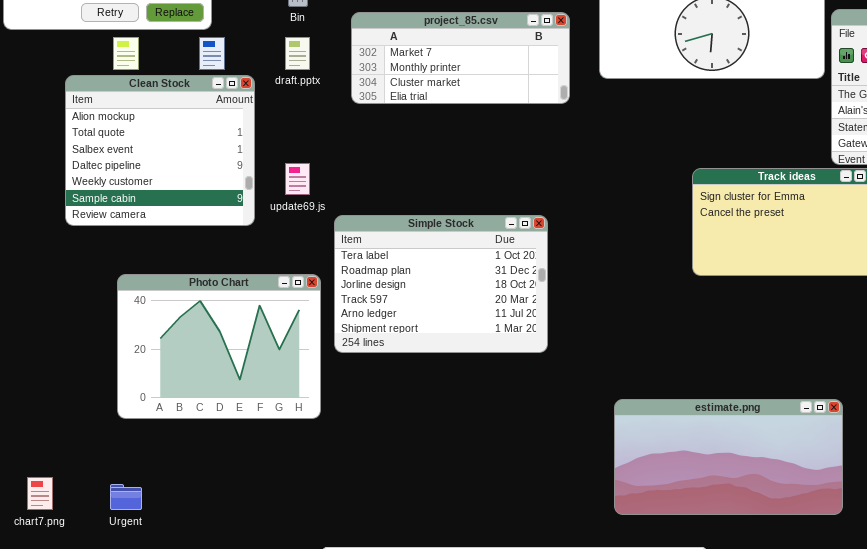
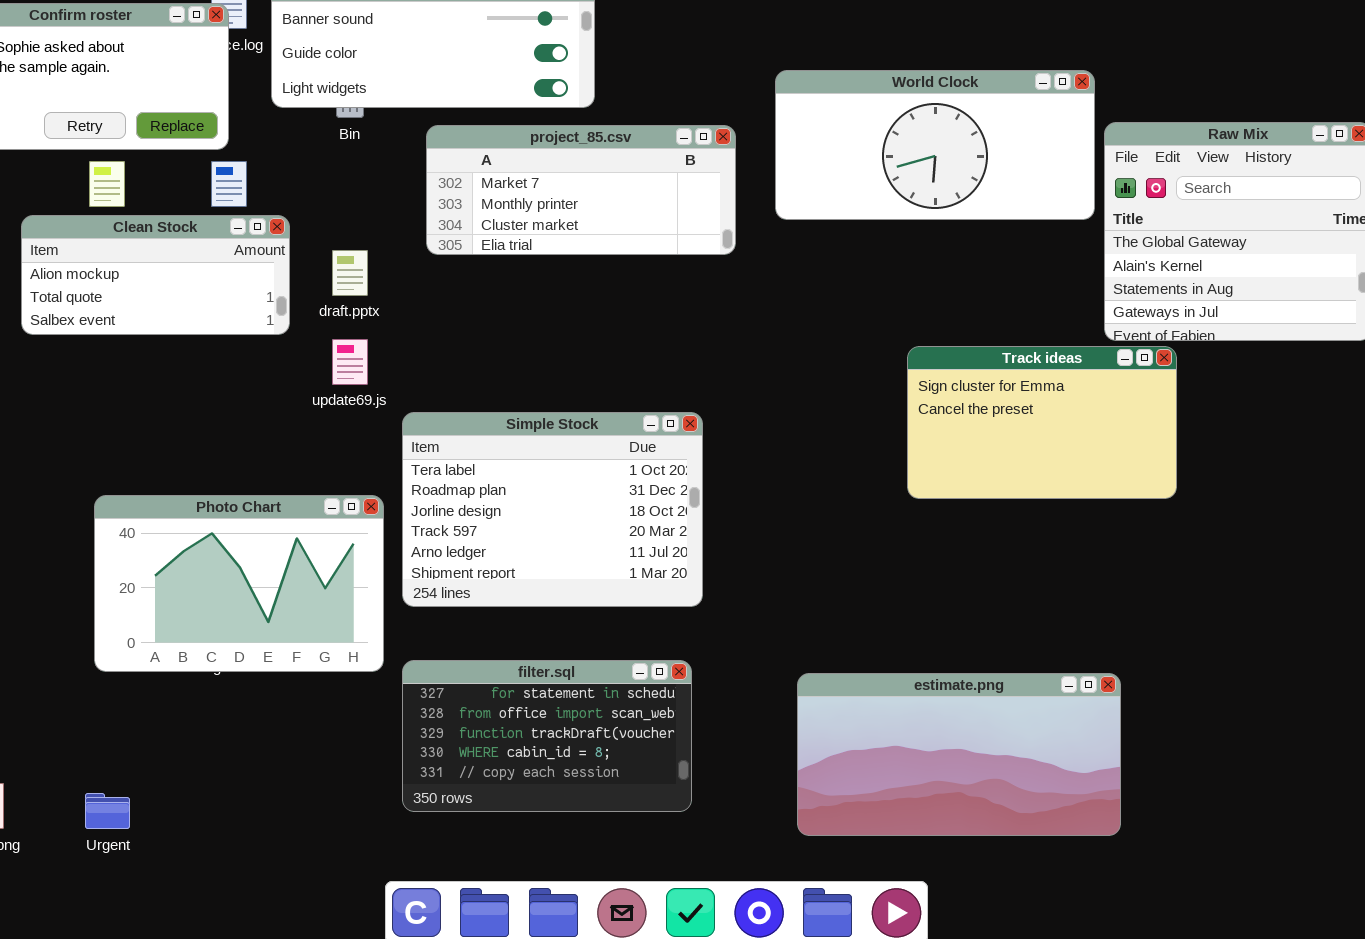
draft.pptx: [285,37,310,70] -> [332,250,368,296], moved
Clean Stock: [65,75,255,226] -> [21,215,290,335], resized
Photo Chart: [117,274,321,419] -> [94,495,384,672], resized
filter.sql: none -> [402,660,692,812], opened

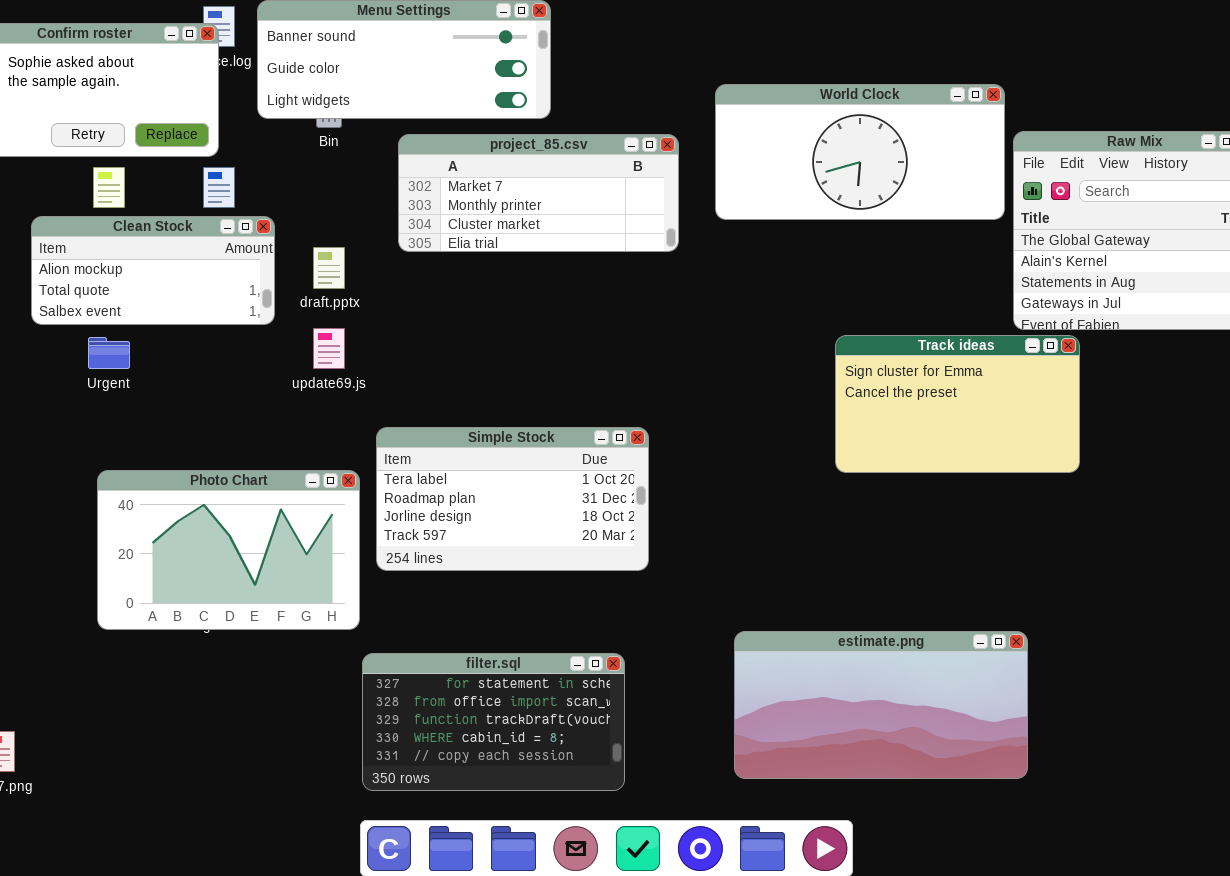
Simple Stock: [402,412,703,607] -> [376,427,649,571], resized
filter.sql: [402,660,692,812] -> [362,653,625,791], moved
Urgent: [85,793,130,829] -> [88,337,130,369], moved

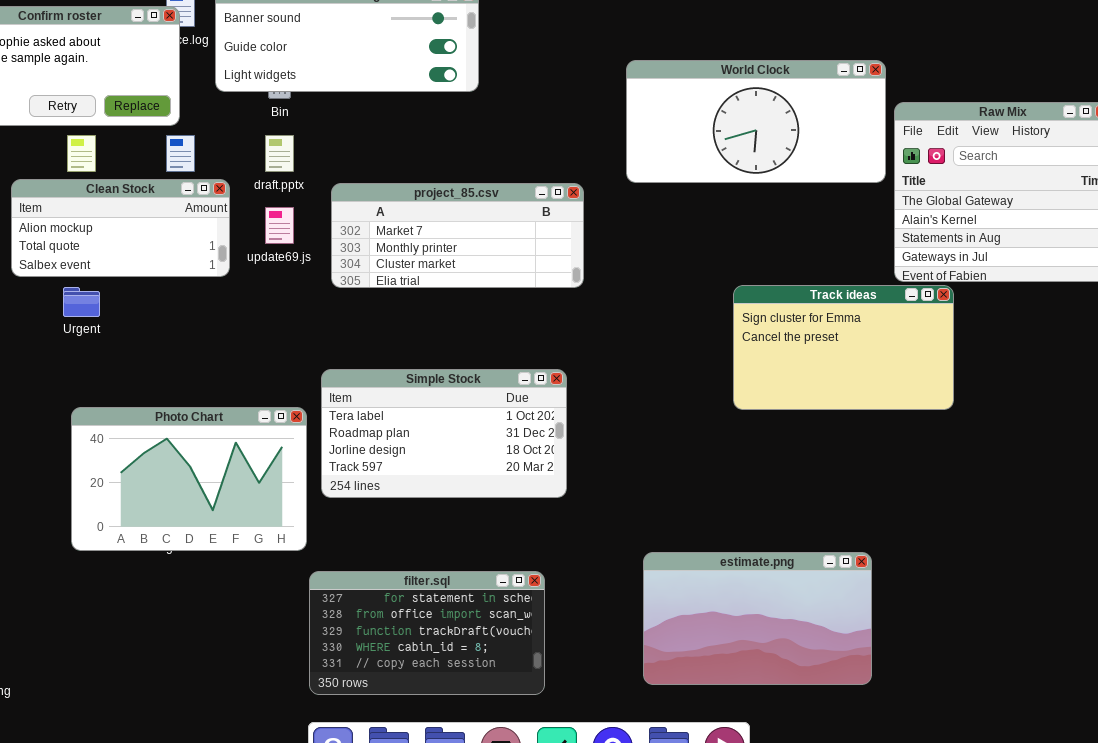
project_85.csv: [398,134,679,252] -> [331,183,584,288], moved
draft.pptx: [313,247,345,289] -> [265,135,294,172], moved
update69.js: [313,328,345,369] -> [265,207,294,244], moved
estimate.png: [734,631,1028,779] -> [643,552,872,685], resized

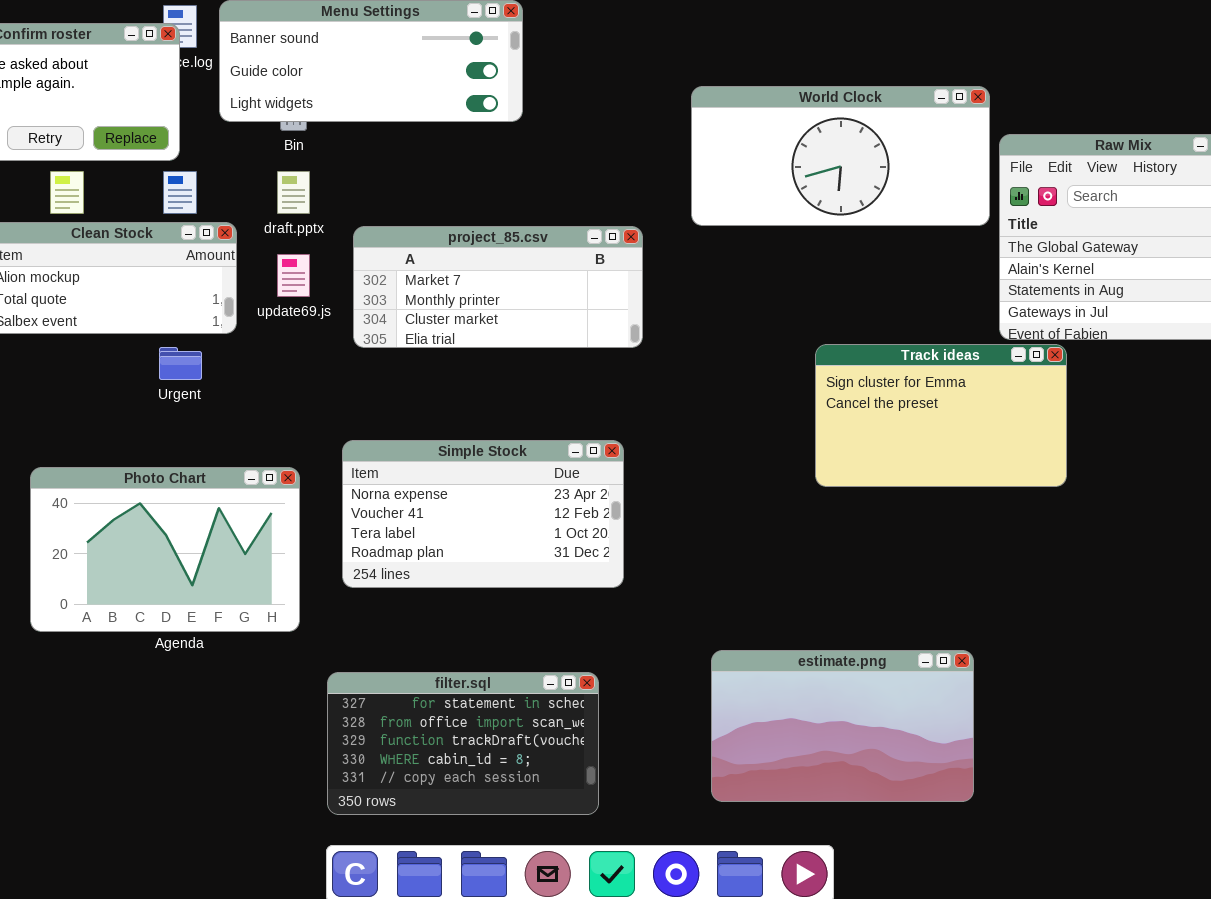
Urgent: [63,287,100,317] -> [159,347,202,380], moved
Simple Stock: [321,369,567,498] -> [342,440,624,588], scrolled up 2 rows
Photo Chart: [71,407,307,551] -> [30,467,300,632], moved

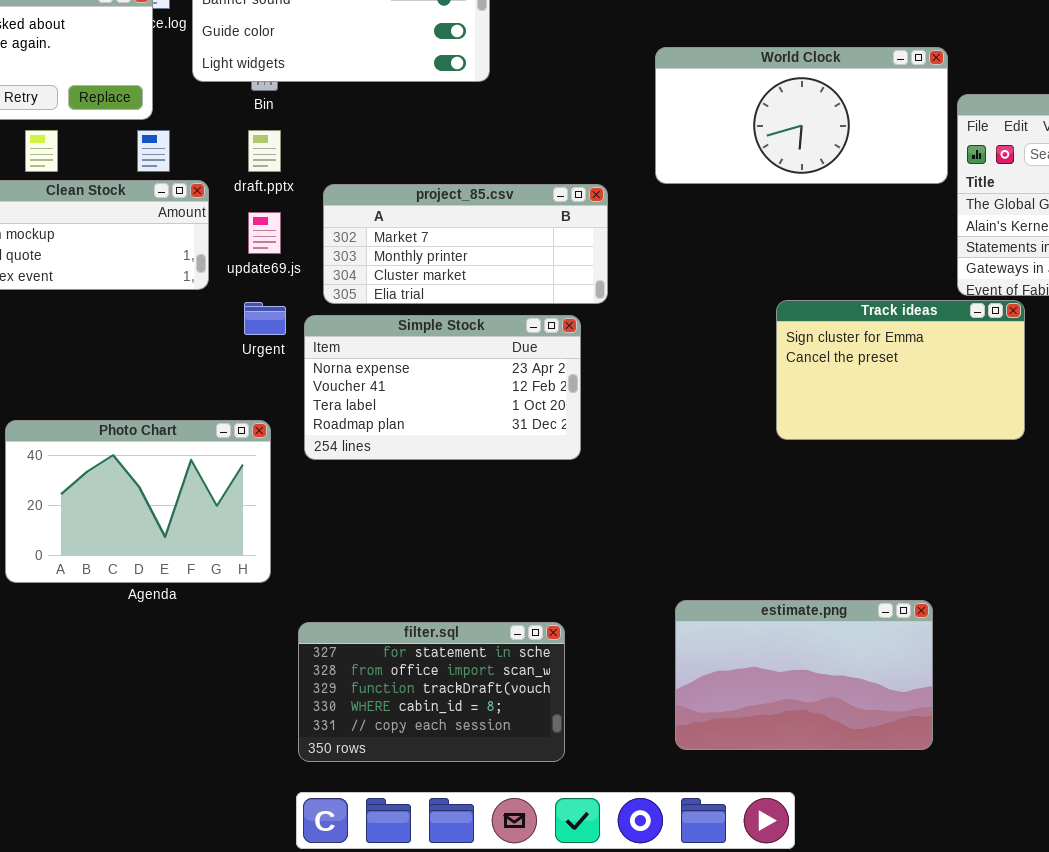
Urgent: [159,347,202,380] -> [244,302,286,335], moved
Simple Stock: [342,440,624,588] -> [304,315,581,460], moved

